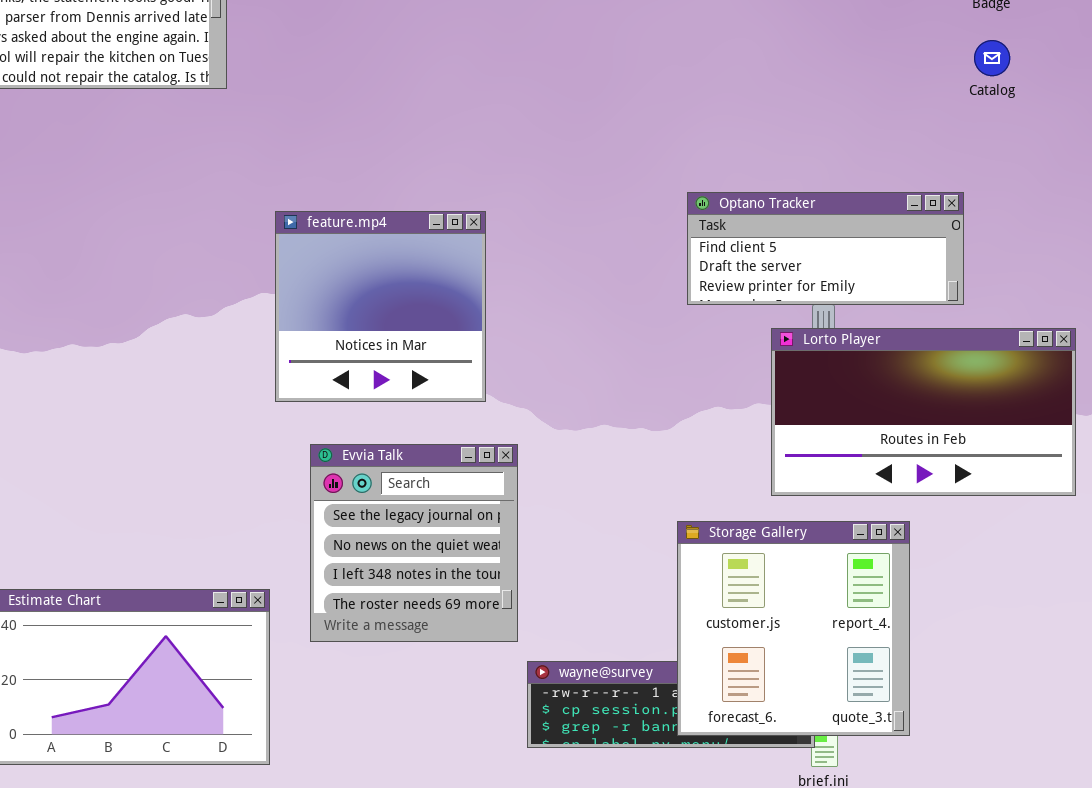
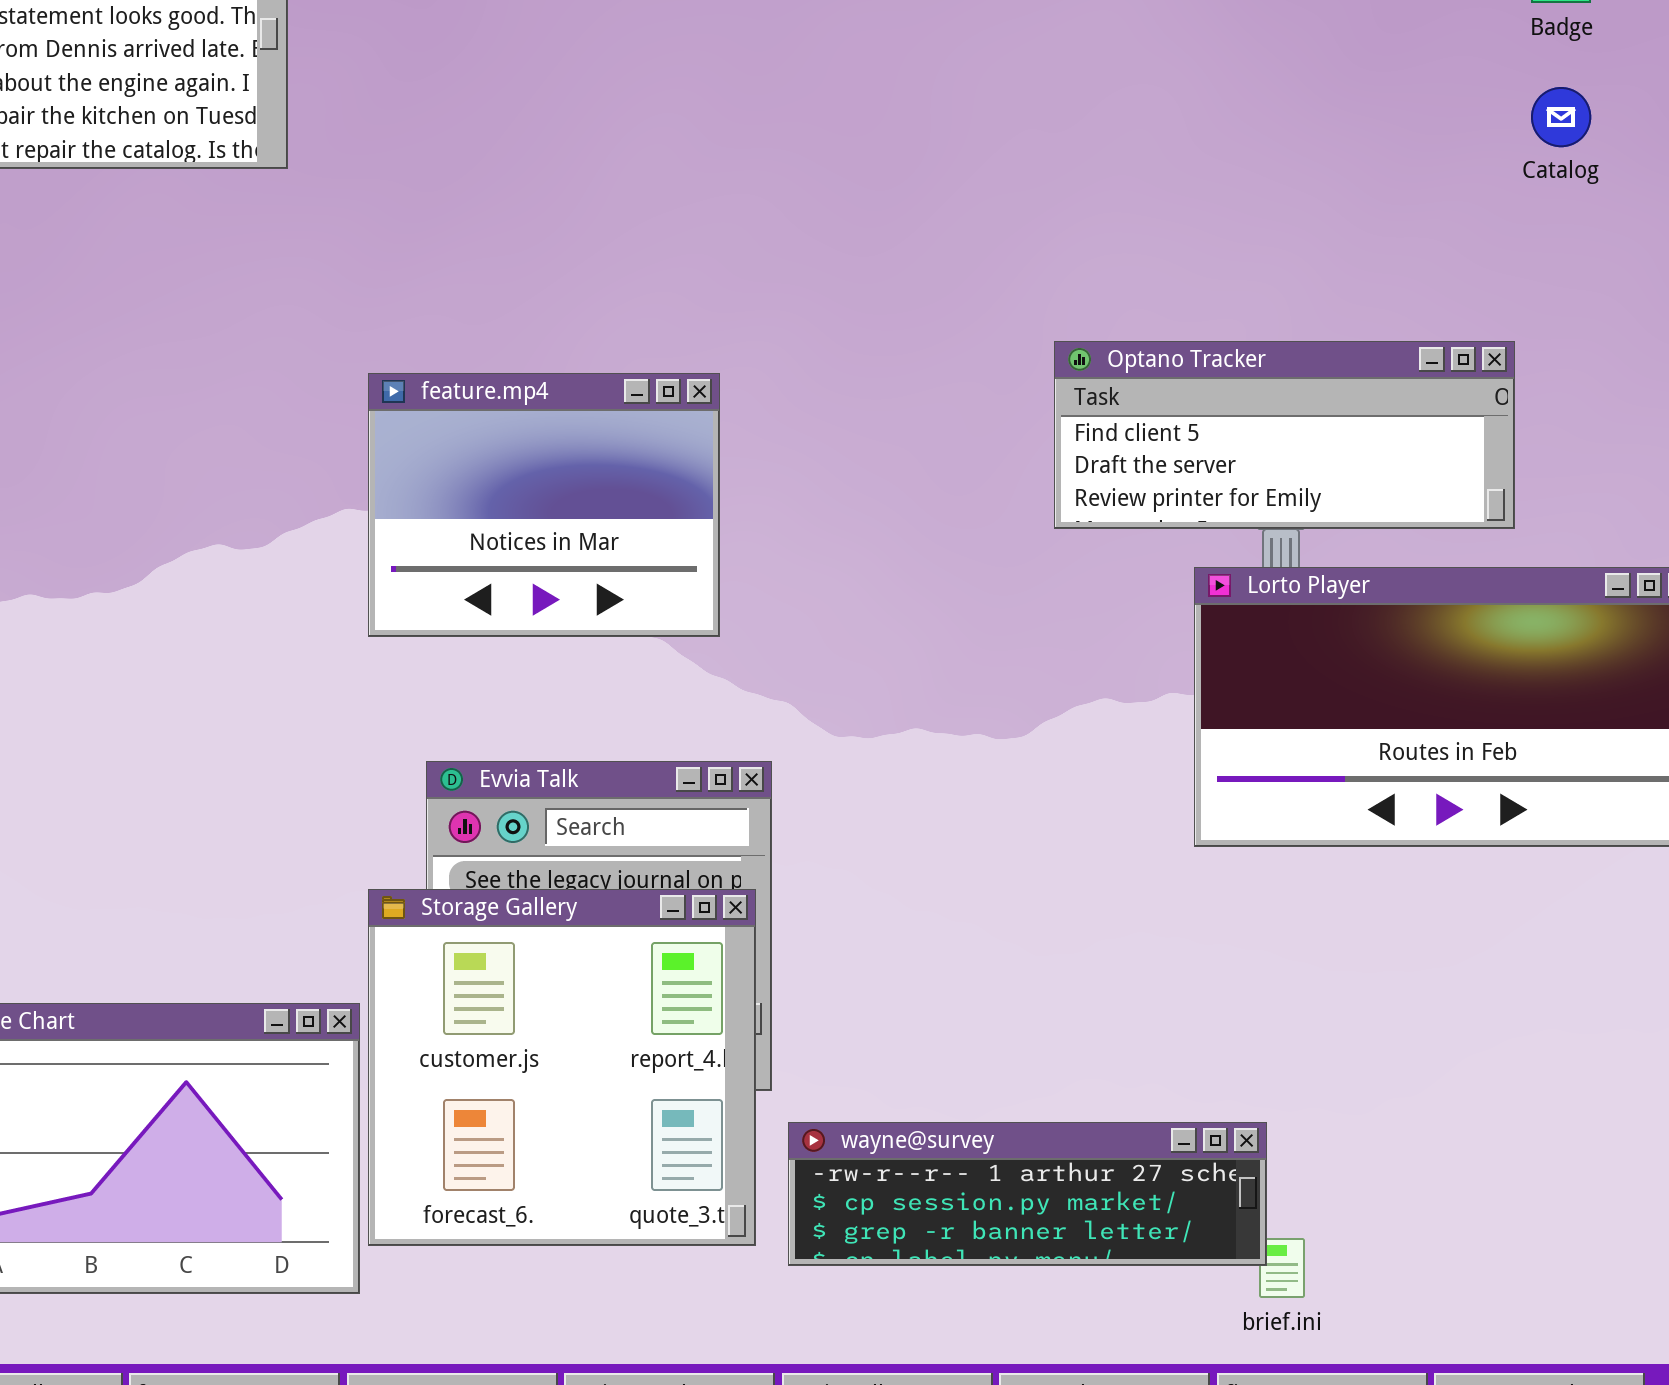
feature.mp4: [275,211,486,402] -> [368,373,720,637], resized
Storage Gallery: [677,521,910,736] -> [368,889,756,1246], moved

